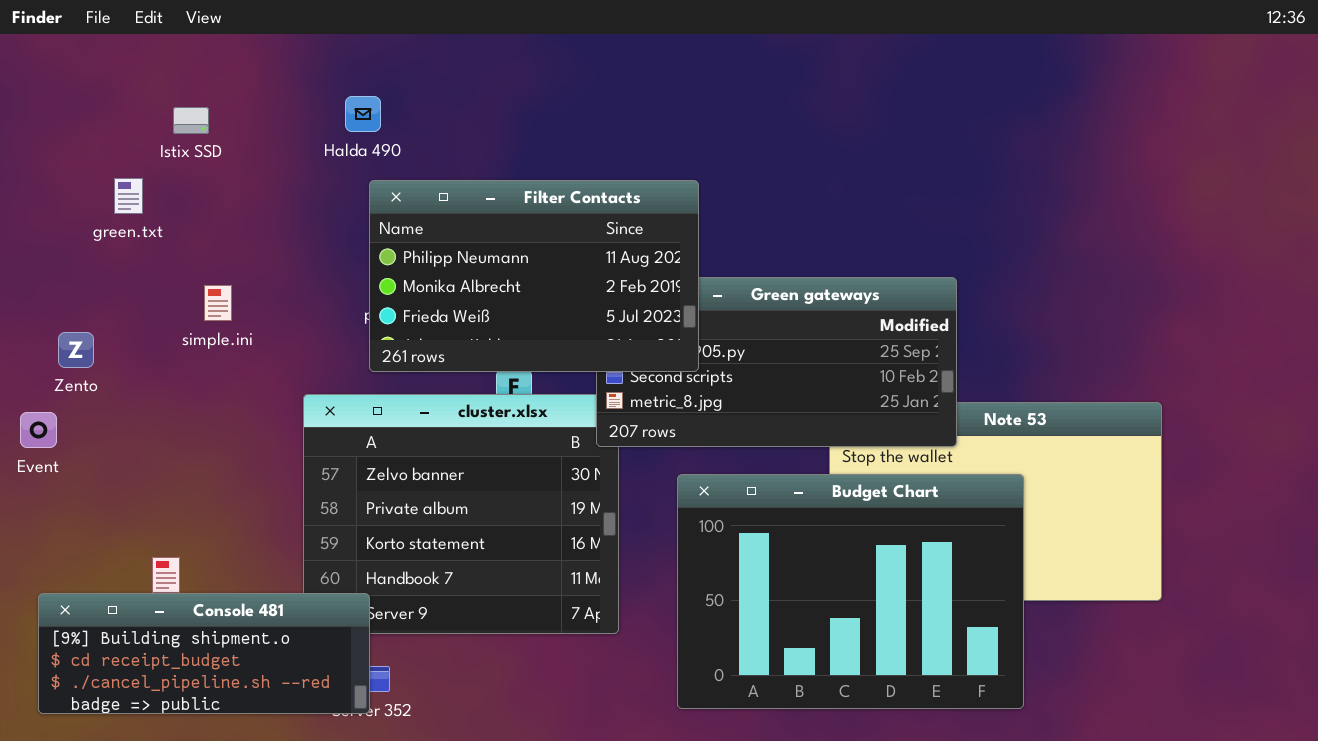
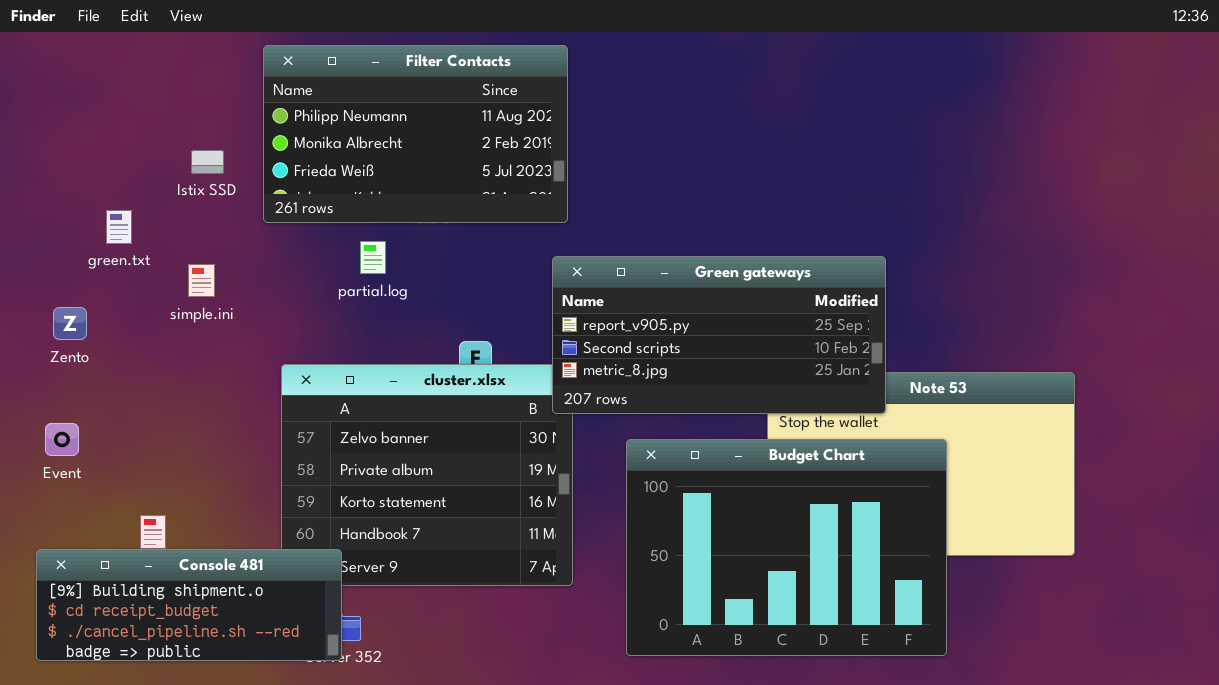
Istix SSD: [173,107,209,134] -> [191,150,224,174], moved
green.txt: [114,178,143,214] -> [106,210,132,244], moved
Filter Contacts: [369,180,699,372] -> [263,45,568,223], moved
Event: [20,412,57,448] -> [45,423,79,456], moved

